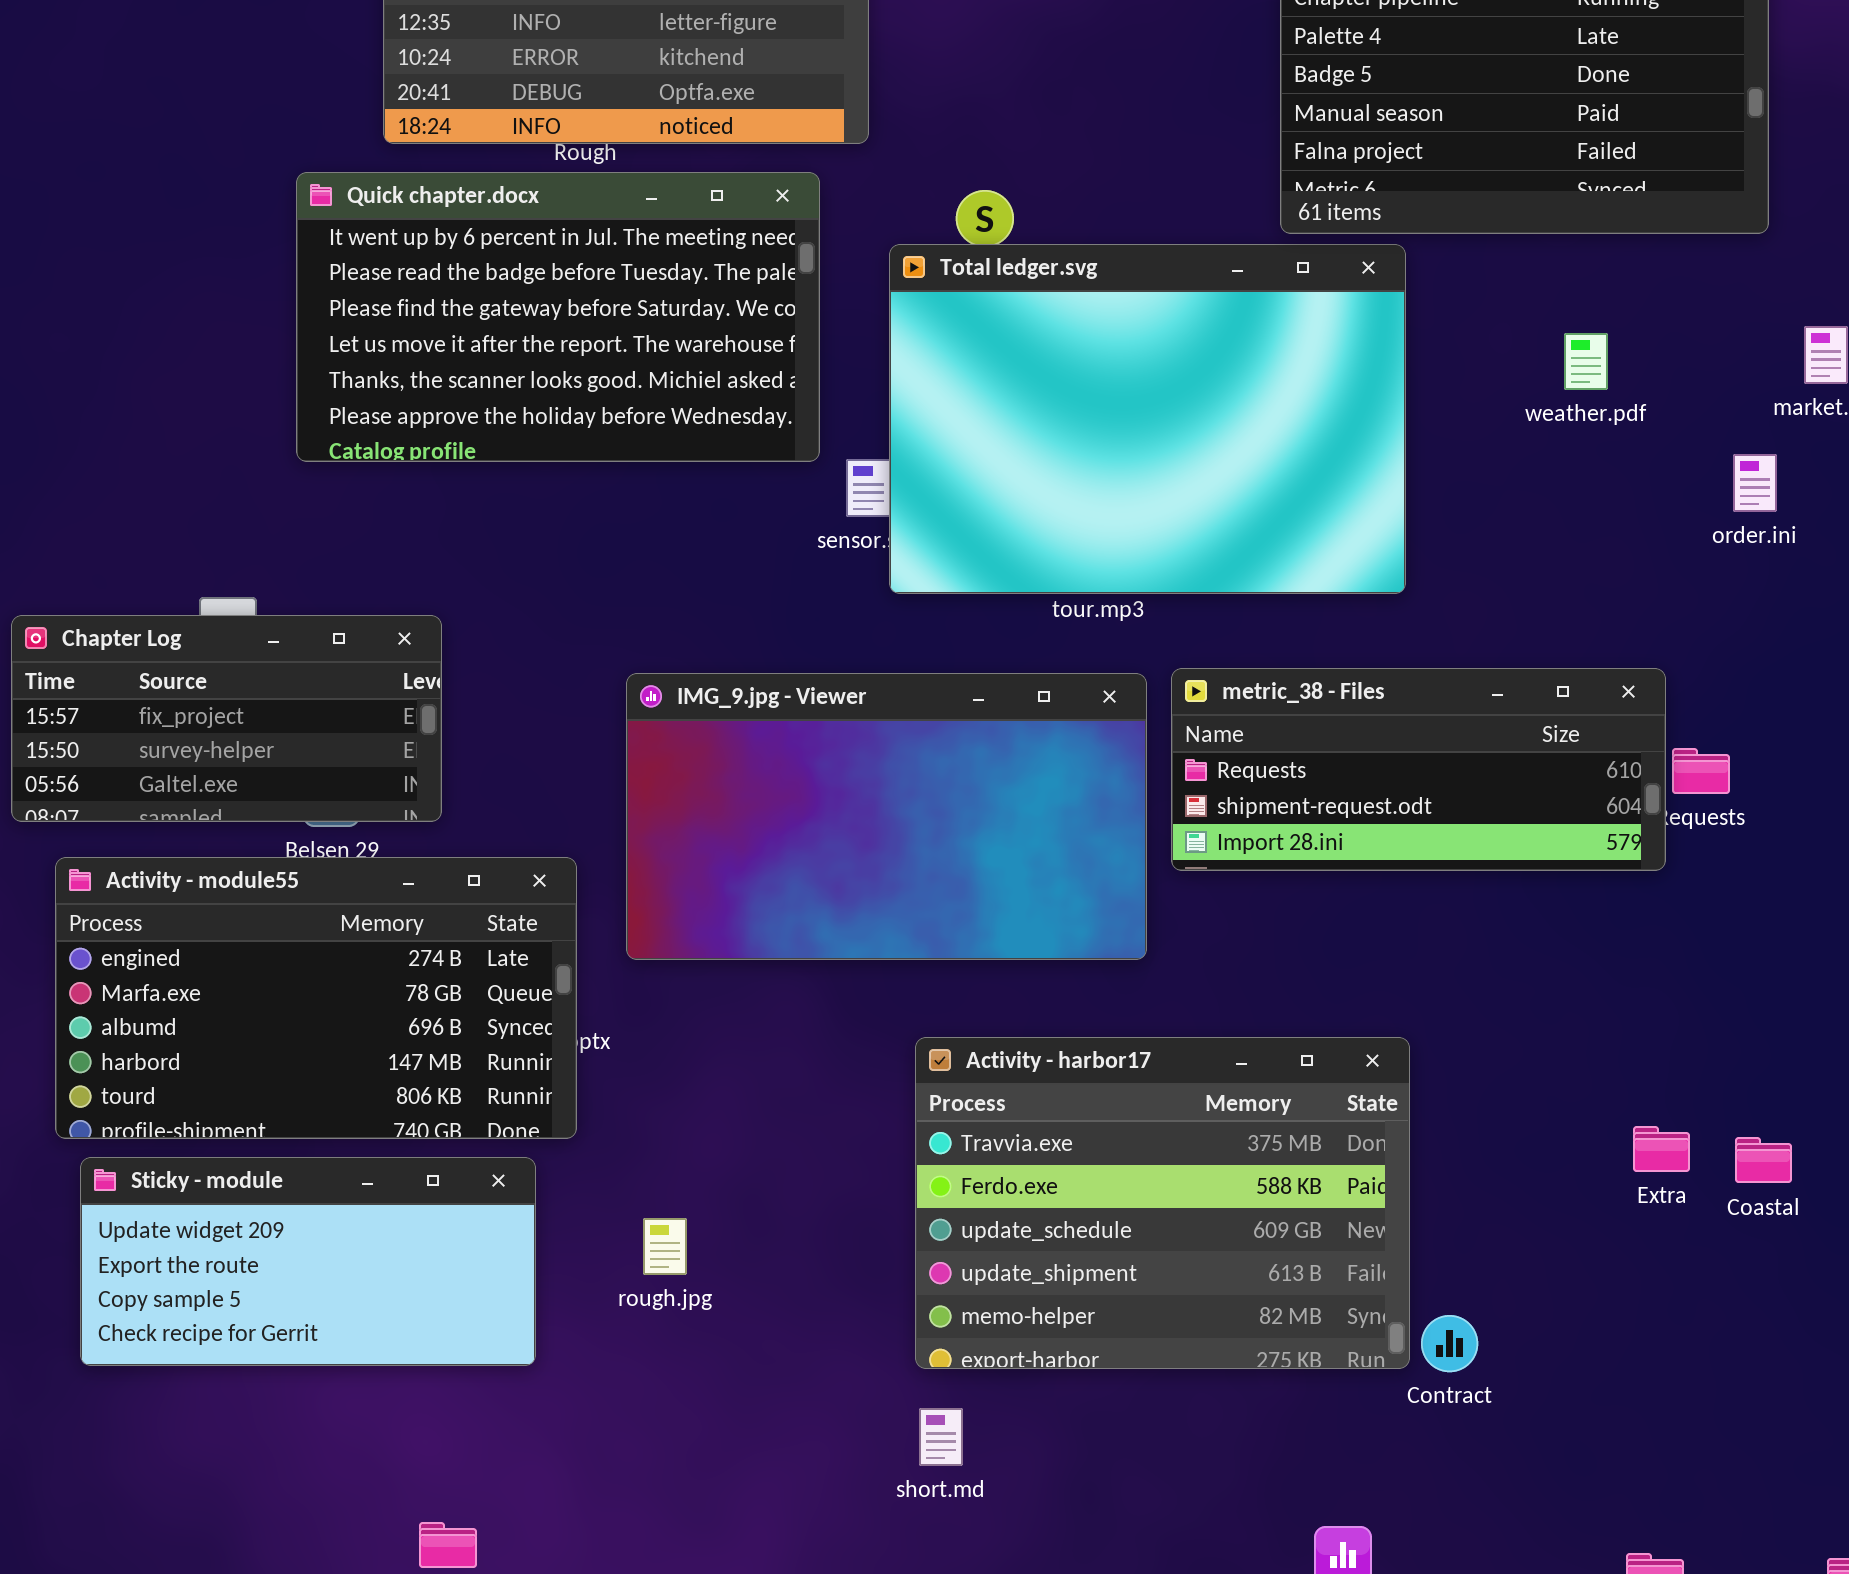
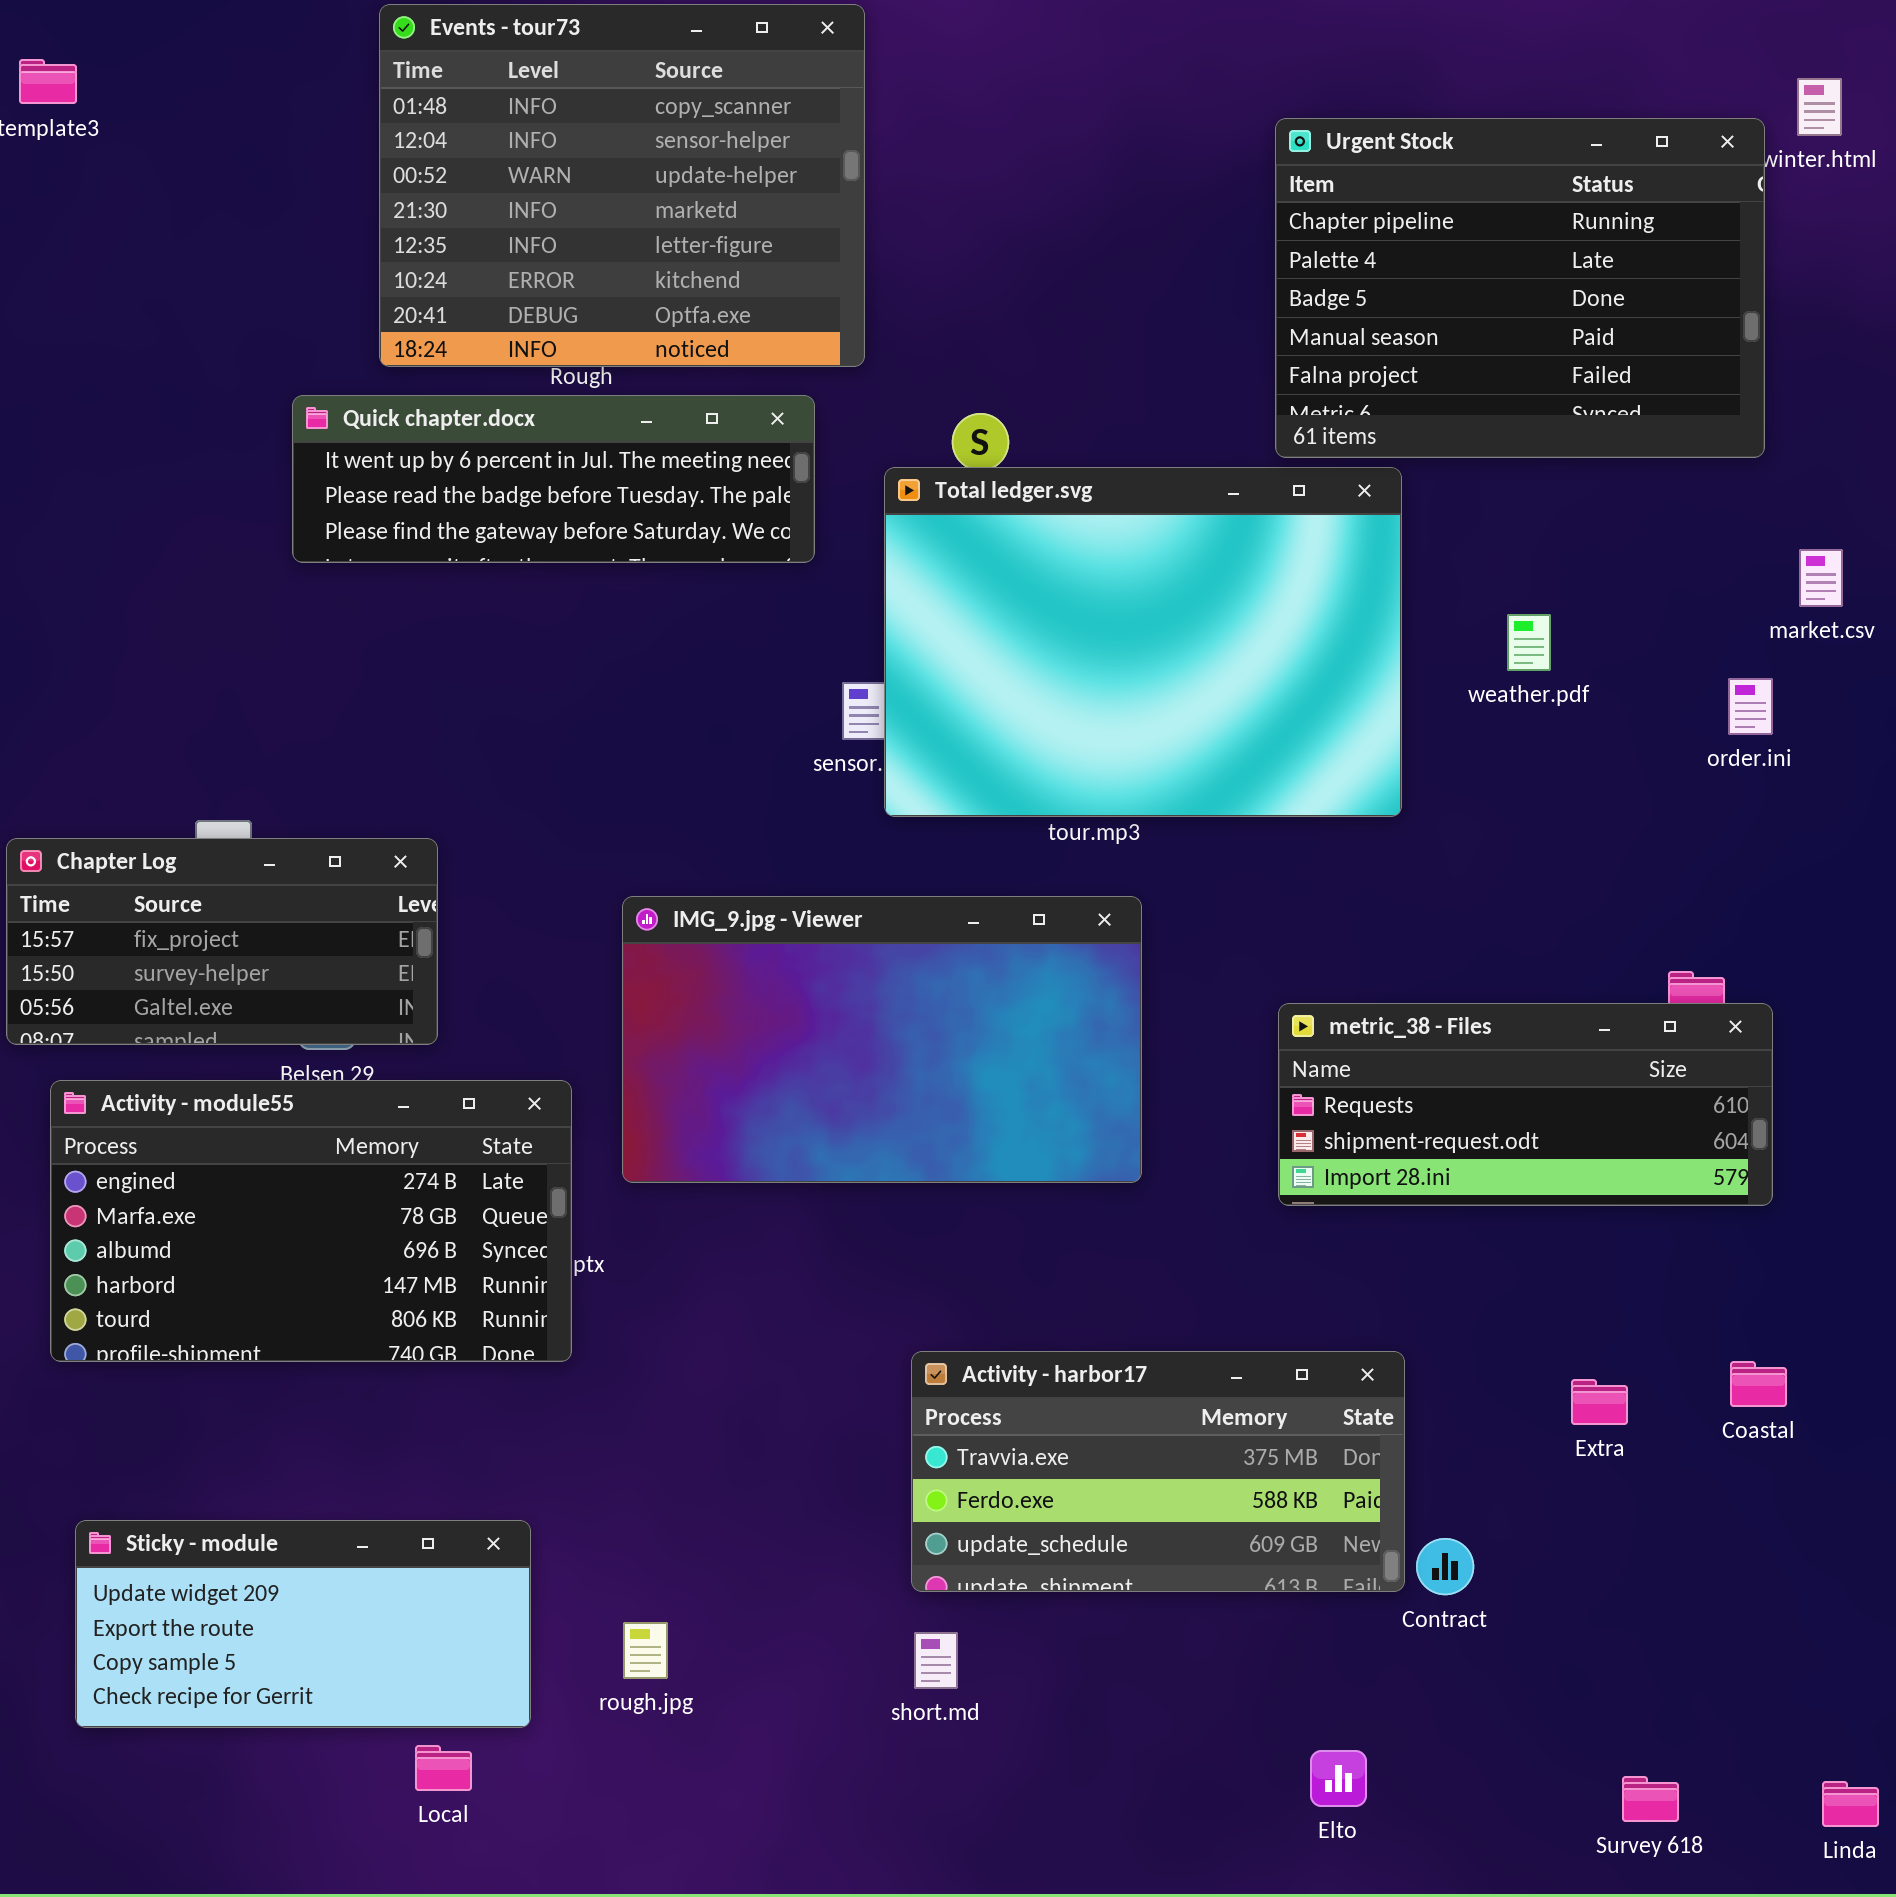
Quick chapter.docx: [296,172,820,462] -> [292,395,815,563], resized
weather.pdf: [1564,333,1608,390] -> [1507,614,1551,671], moved
metric_38 - Files: [1171,668,1666,871] -> [1278,1003,1773,1206], moved
Activity - harbor17: [915,1037,1410,1369] -> [911,1351,1405,1592], resized
Extra: [1633,1126,1690,1172] -> [1571,1379,1628,1425], moved
Sticky - module: [80,1157,536,1366] -> [75,1520,531,1728], moved
rough.jpg: [643,1218,687,1275] -> [623,1622,668,1679], moved

